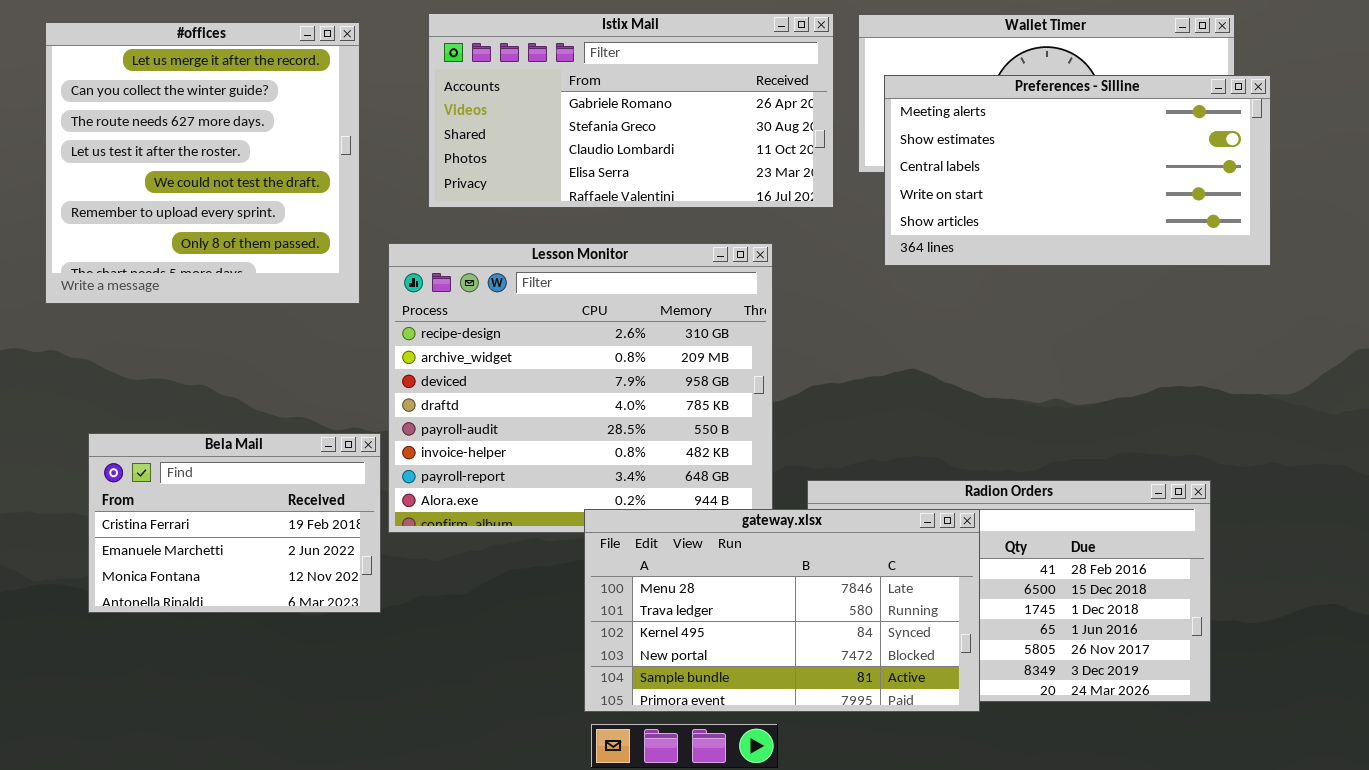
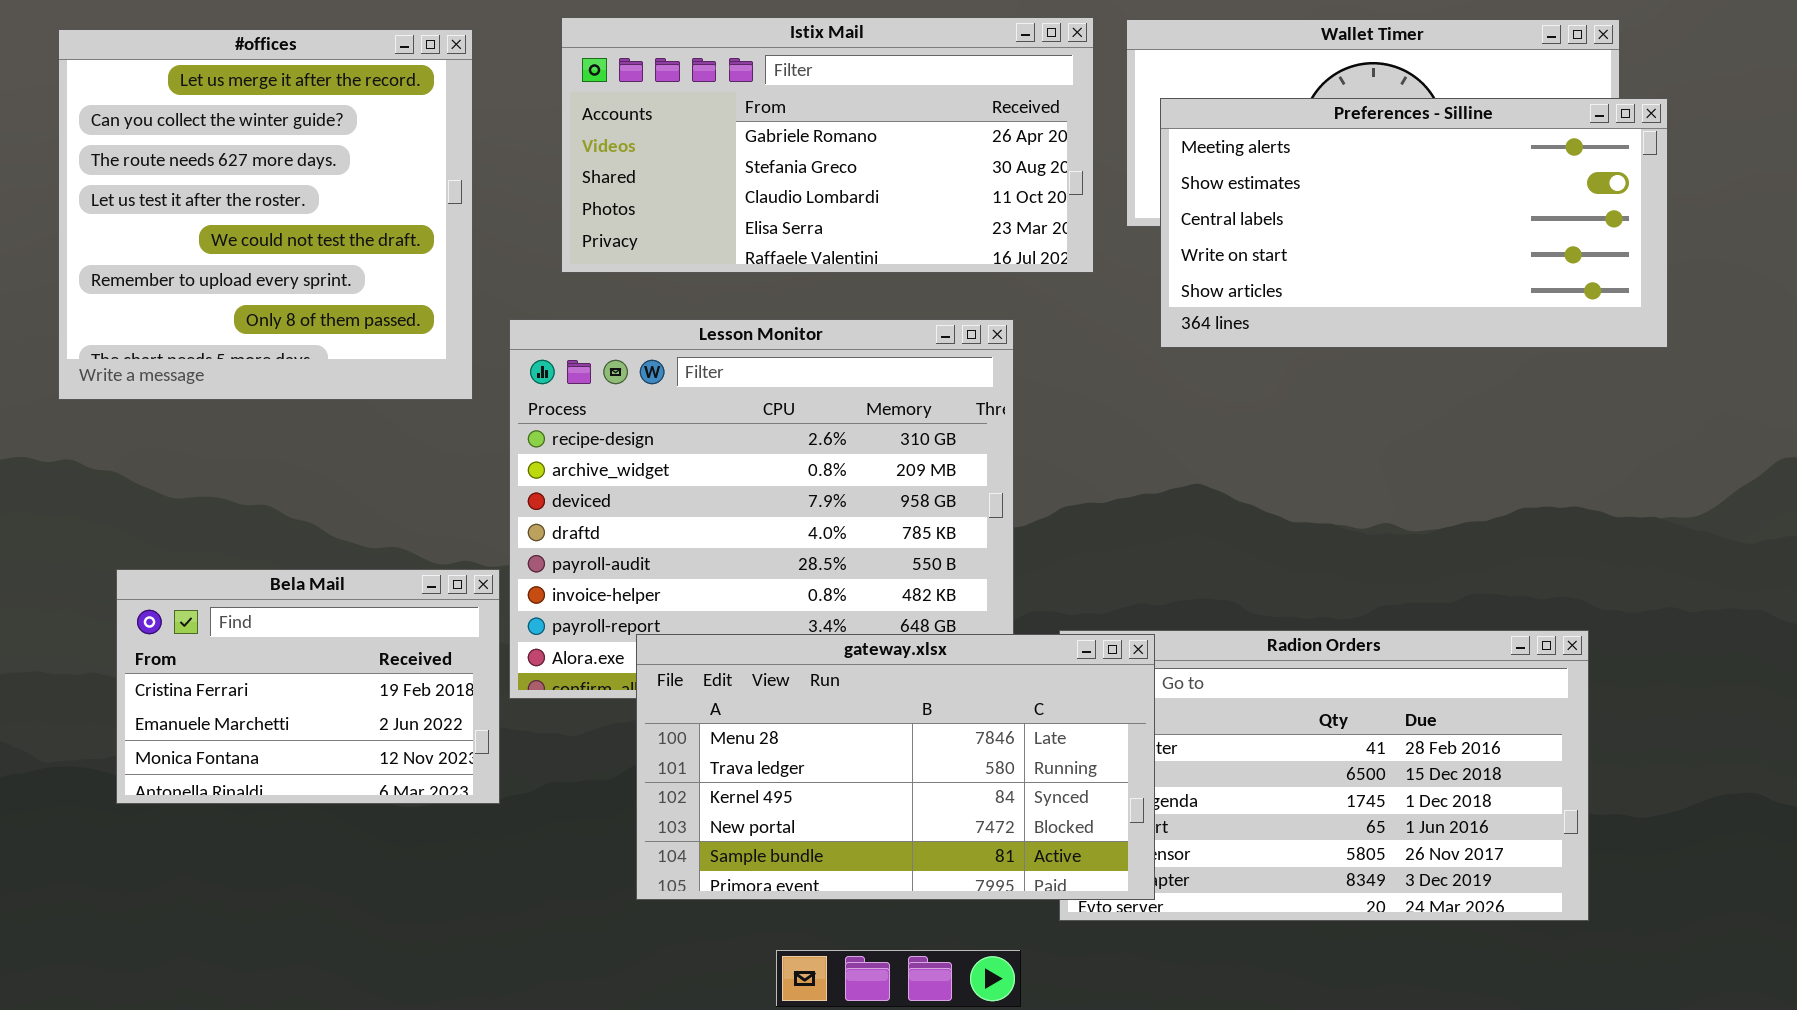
gateway.xlsx: [584,509,980,712] -> [636,634,1155,900], moved

